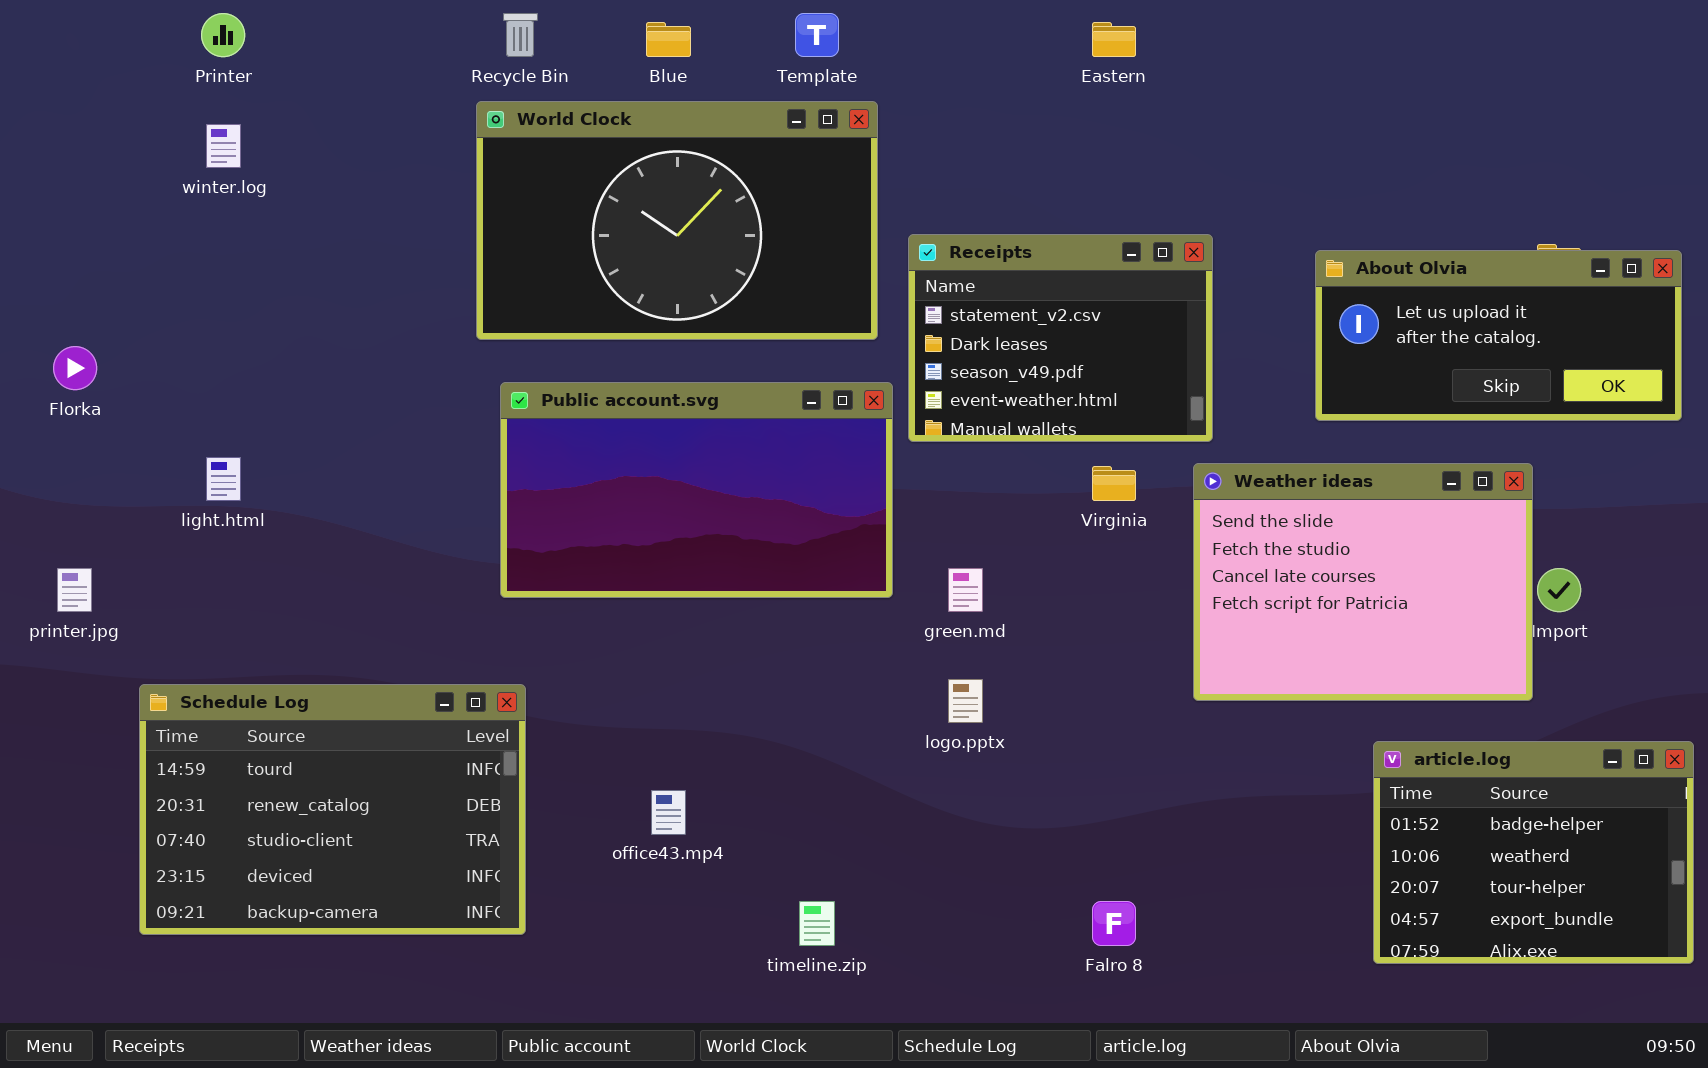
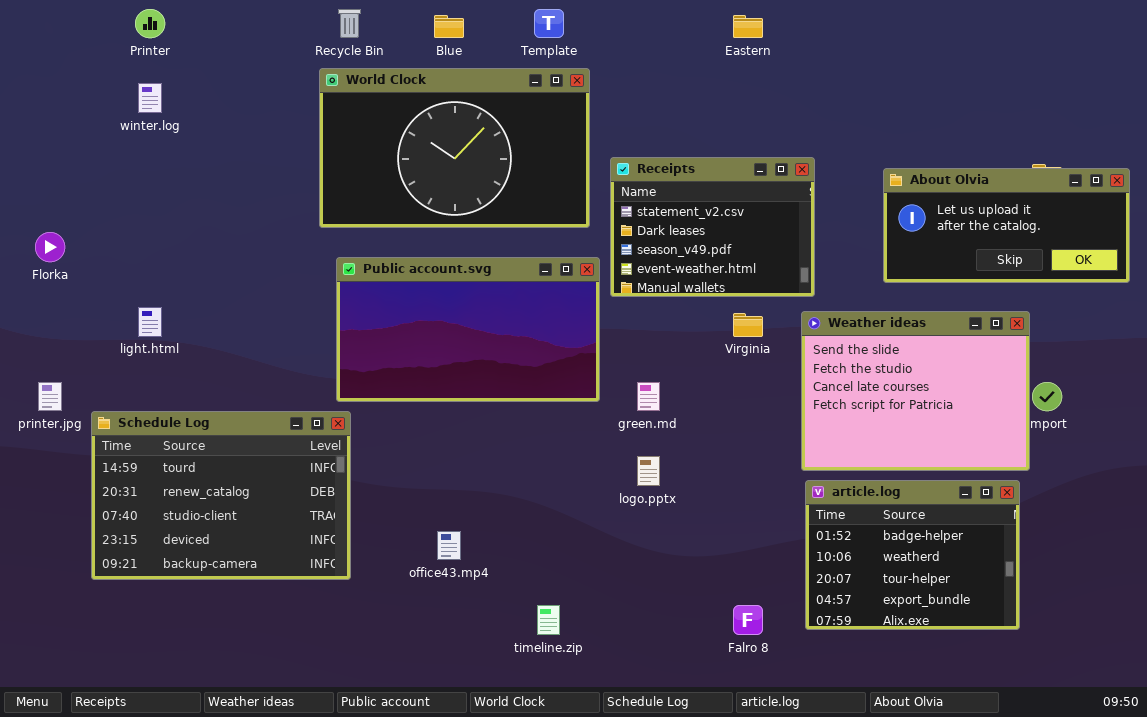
Schedule Log: [139,684,526,935] -> [91,411,351,580], moved
article.log: [1373,741,1694,964] -> [805,480,1020,630], moved

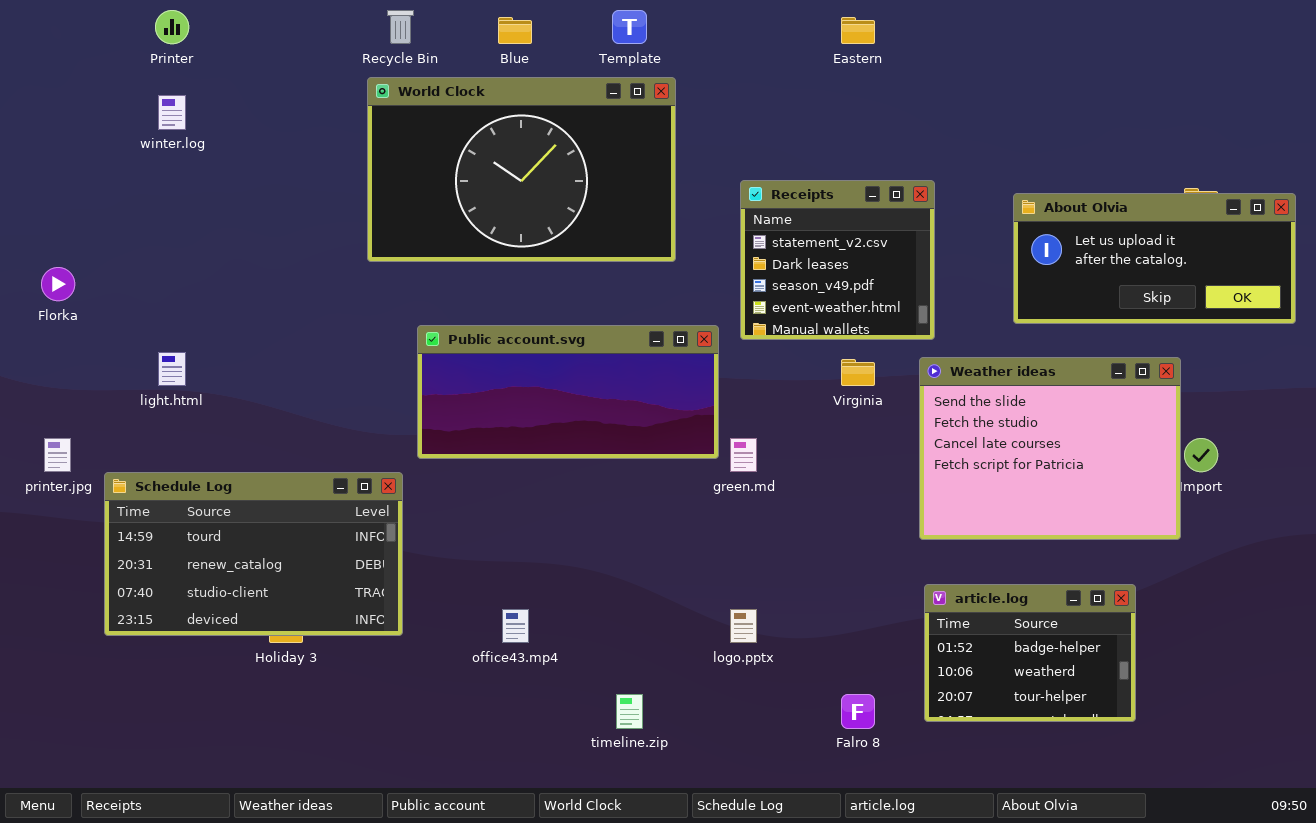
Receipts: [610,157,815,297] -> [740,180,935,340], resized
Public account.svg: [336,257,600,402] -> [417,325,719,459], moved, resized
Schedule Log: [91,411,351,580] -> [104,472,403,636], resized
logo.pptx: [637,456,660,486] -> [730,609,757,643], moved
article.log: [805,480,1020,630] -> [924,584,1136,722], resized

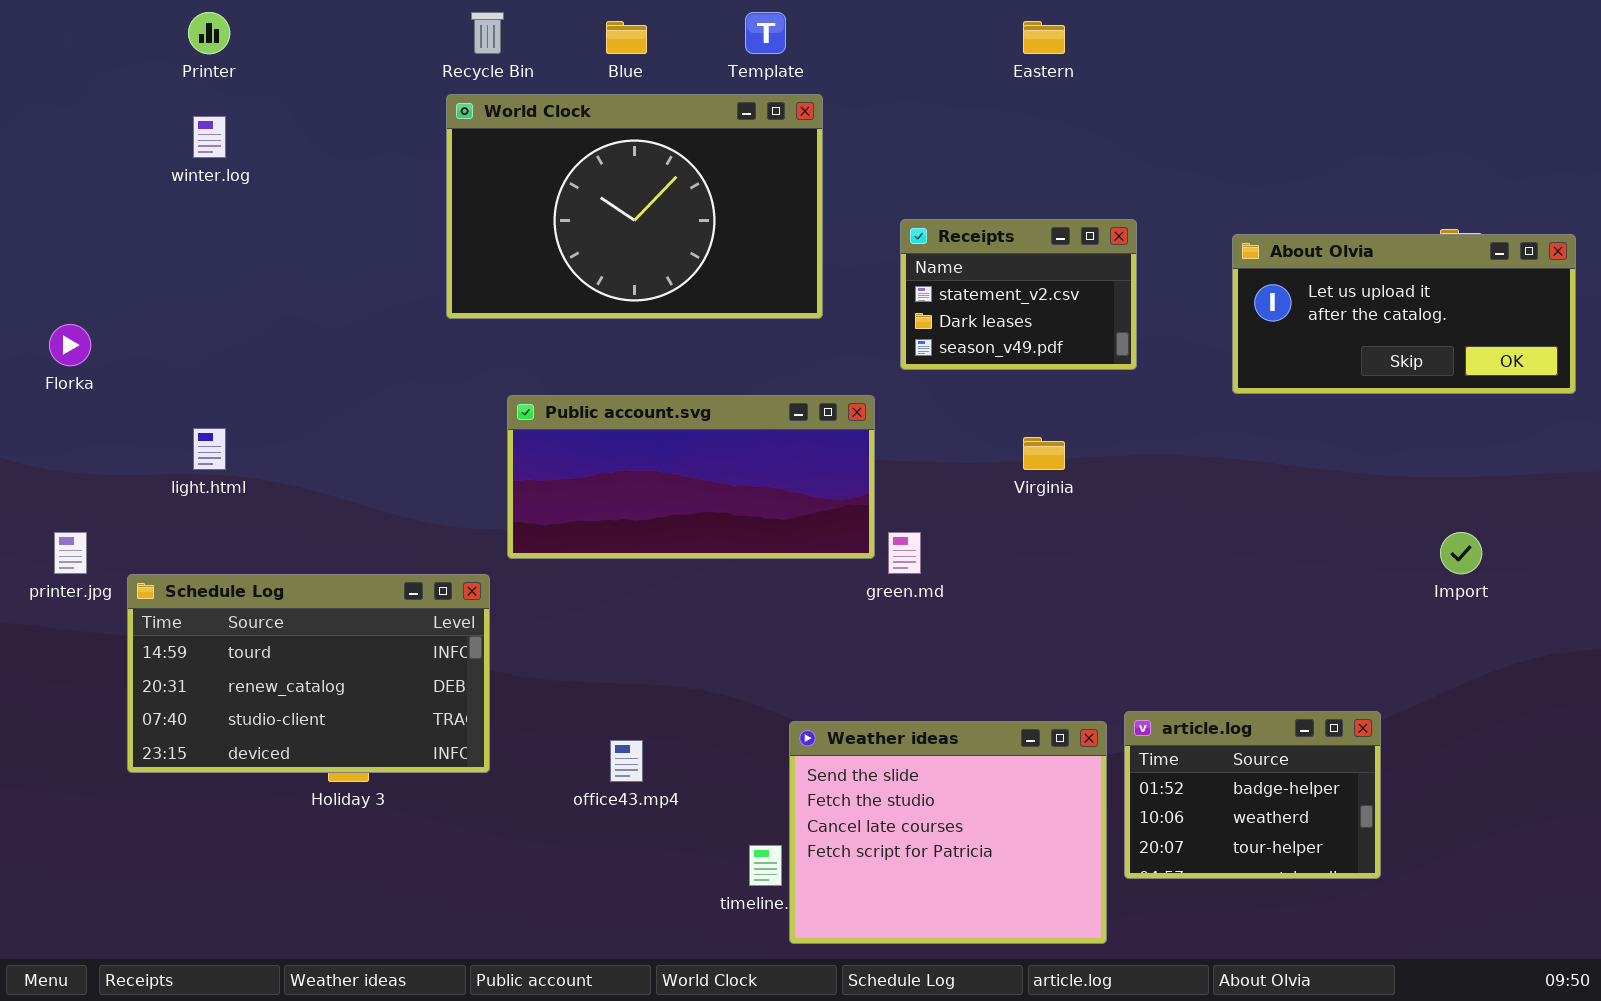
Receipts: [740,180,935,340] -> [900,219,1137,370], resized
Weather ideas: [919,357,1181,540] -> [789,721,1107,944], moved

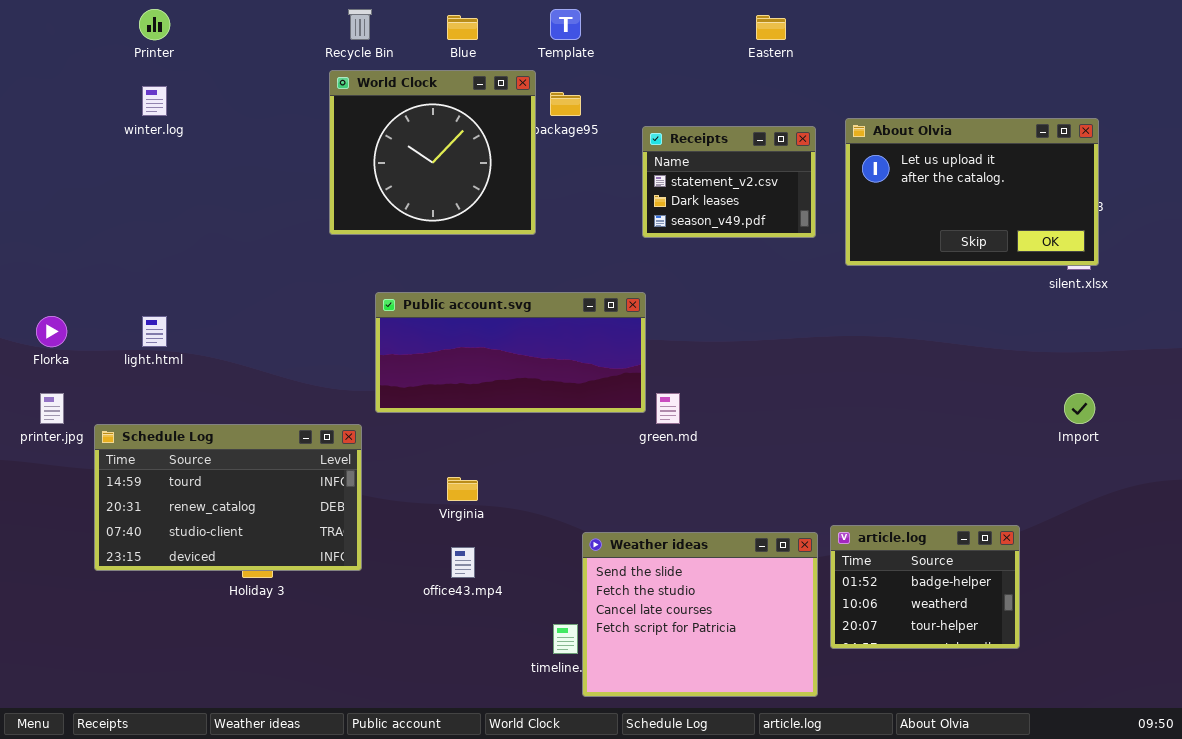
World Clock: [446,94,823,319] -> [329,70,536,235], resized
Receipts: [900,219,1137,370] -> [642,126,816,238], moved
About Olvia: [1232,234,1576,394] -> [845,118,1099,266], moved, resized
Florka: [49,324,91,366] -> [36,316,67,347], moved
Virginia: [1023,437,1065,470] -> [447,477,478,501], moved

